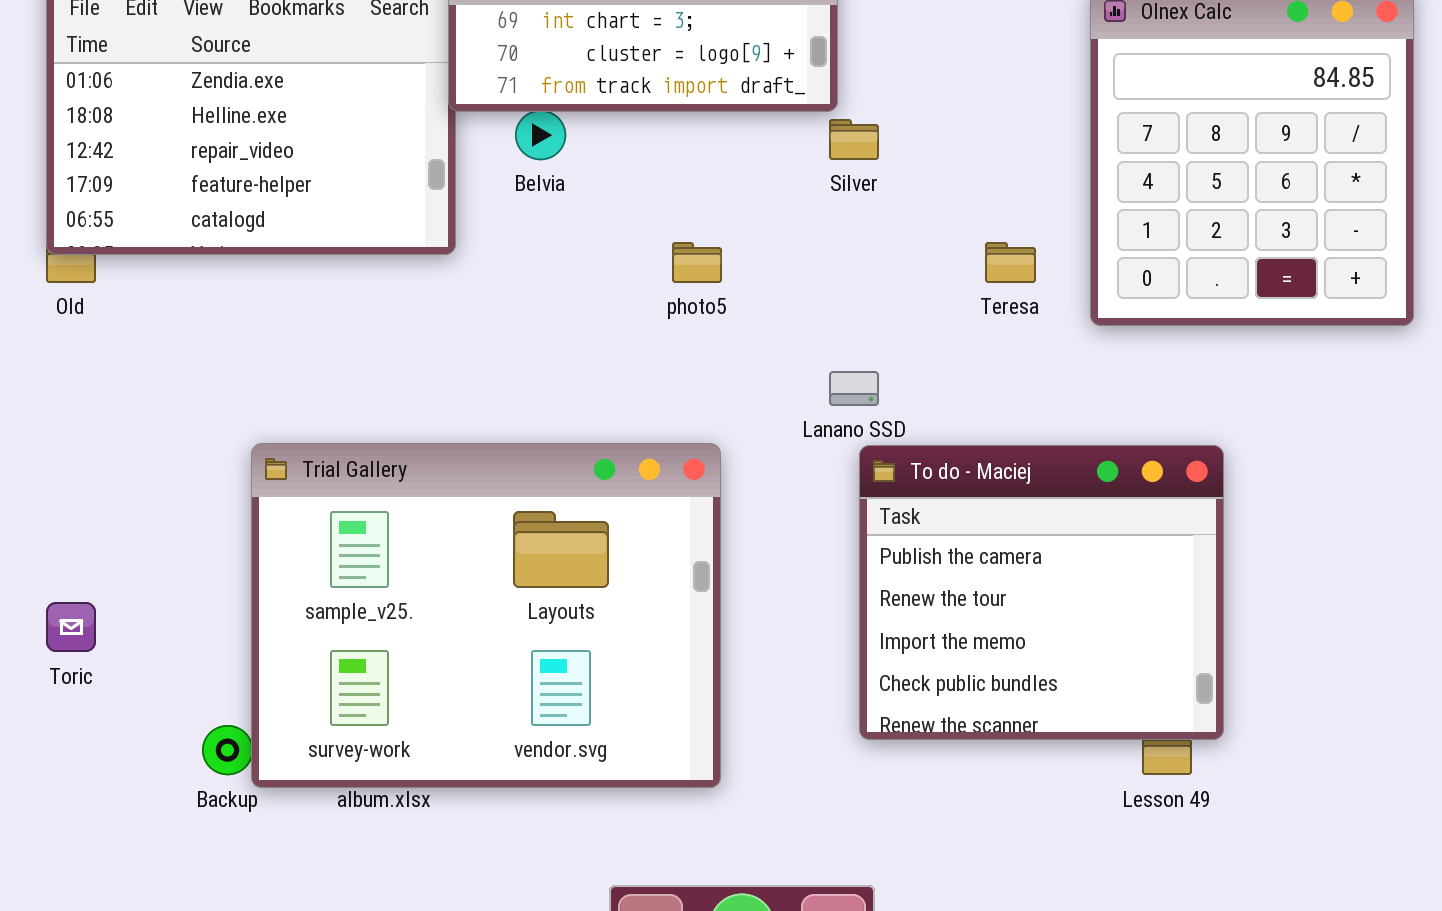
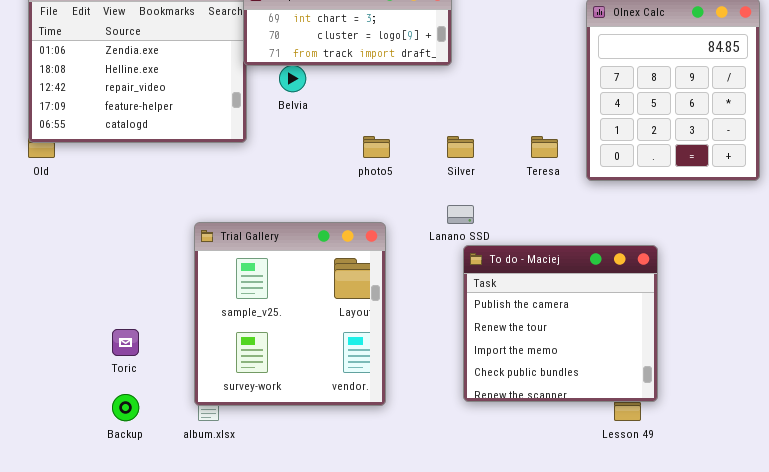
Silver: [829,119,879,160] -> [447,136,474,158], moved
Trial Gallery: [251,443,721,788] -> [194,222,386,406], moved, resized
Toric: [46,602,96,652] -> [112,329,139,356], moved

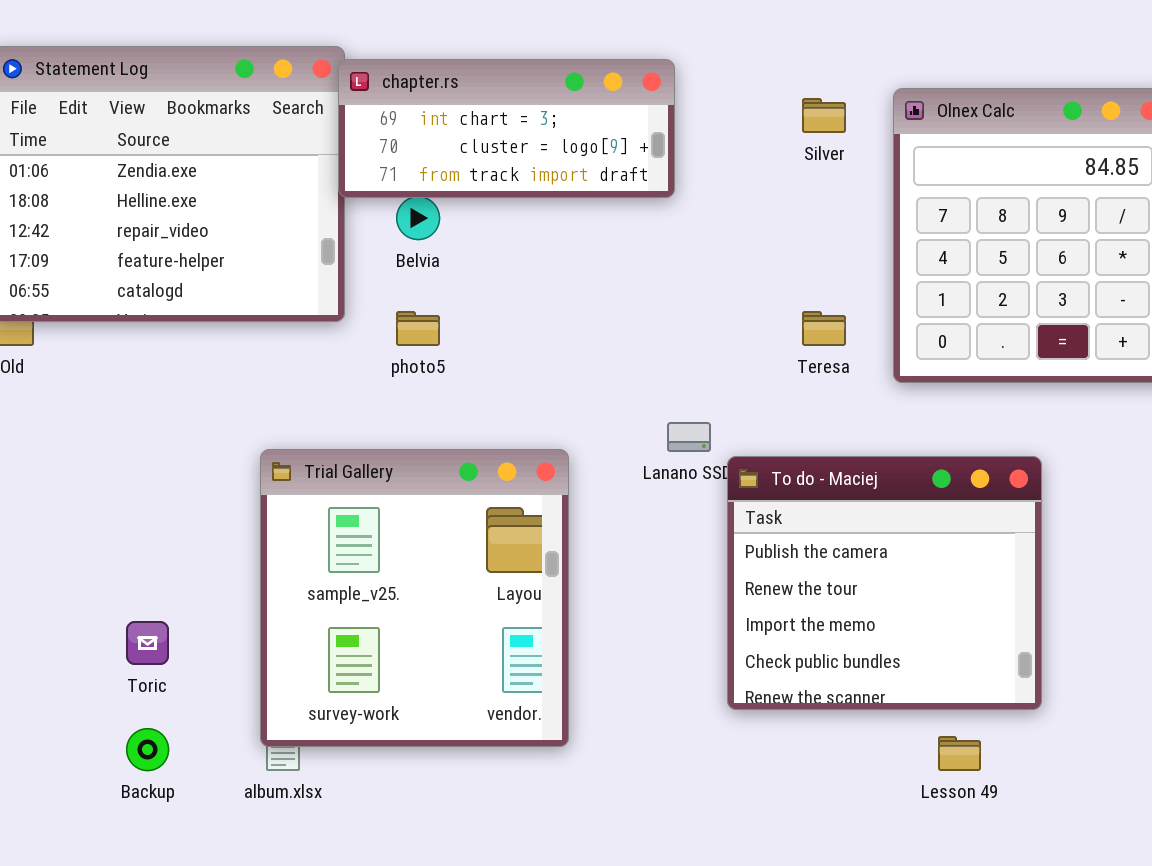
photo5: [363,136,390,158] -> [396,311,440,346], moved
Silver: [447,136,474,158] -> [802,98,846,133], moved
To do - Maciej: [463,245,658,402] -> [727,456,1042,710], moved

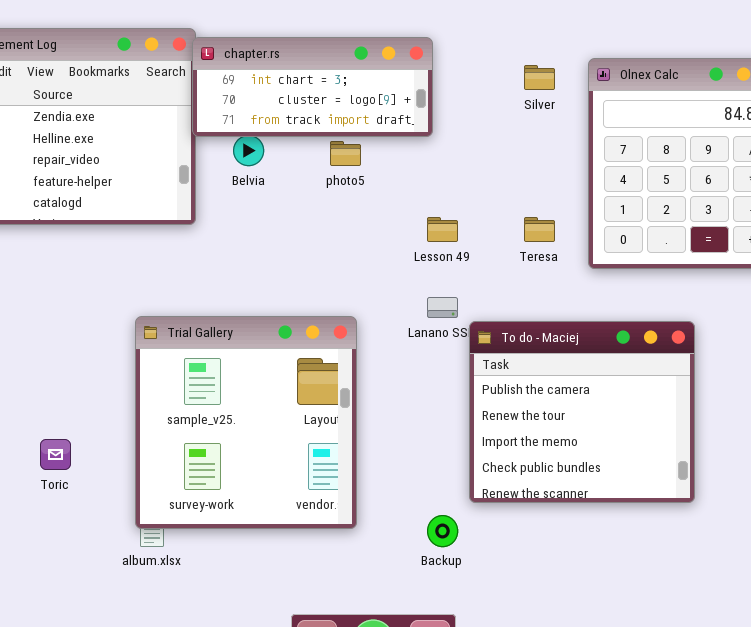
photo5: [396,311,440,346] -> [330,141,361,166], moved
Backup: [126,728,169,771] -> [427,515,458,547], moved
Lesson 49: [938,736,981,771] -> [427,217,458,242], moved

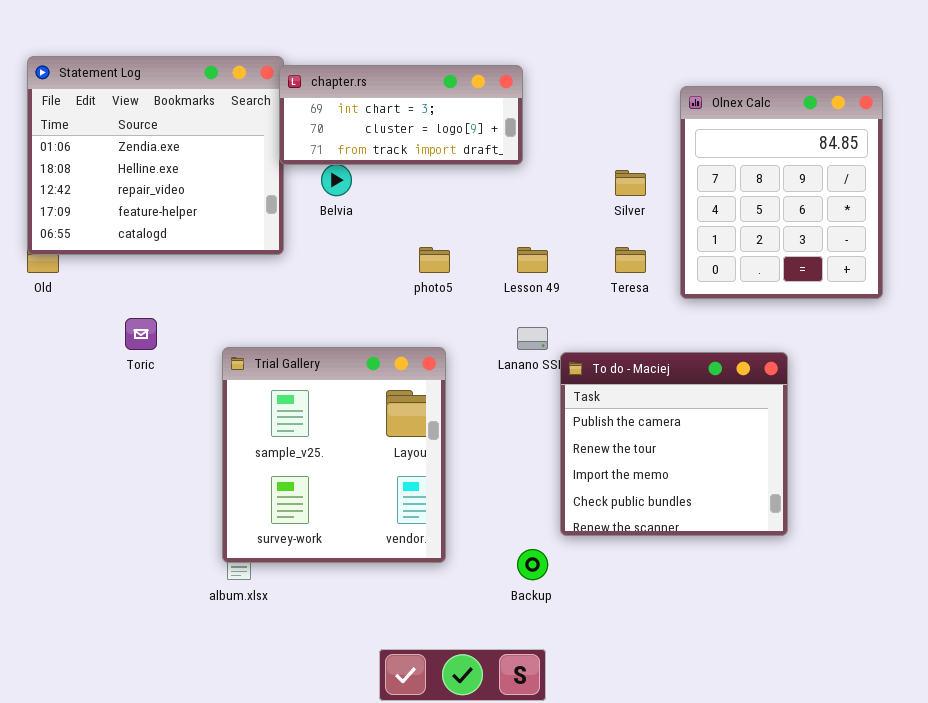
Silver: [524,65,555,90] -> [615,170,646,196], moved
photo5: [330,141,361,166] -> [419,247,450,273], moved
Toric: [40,439,71,470] -> [125,318,157,350], moved

